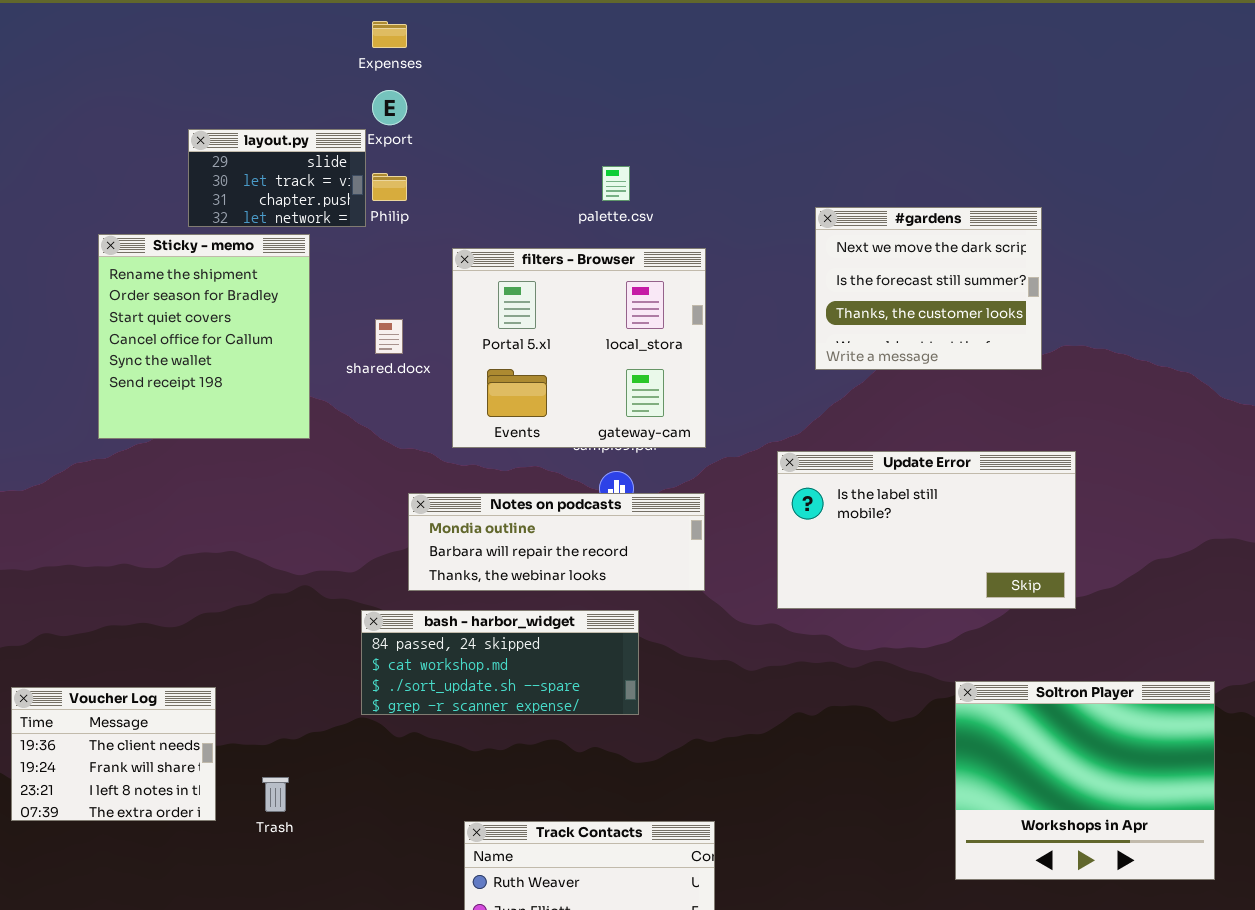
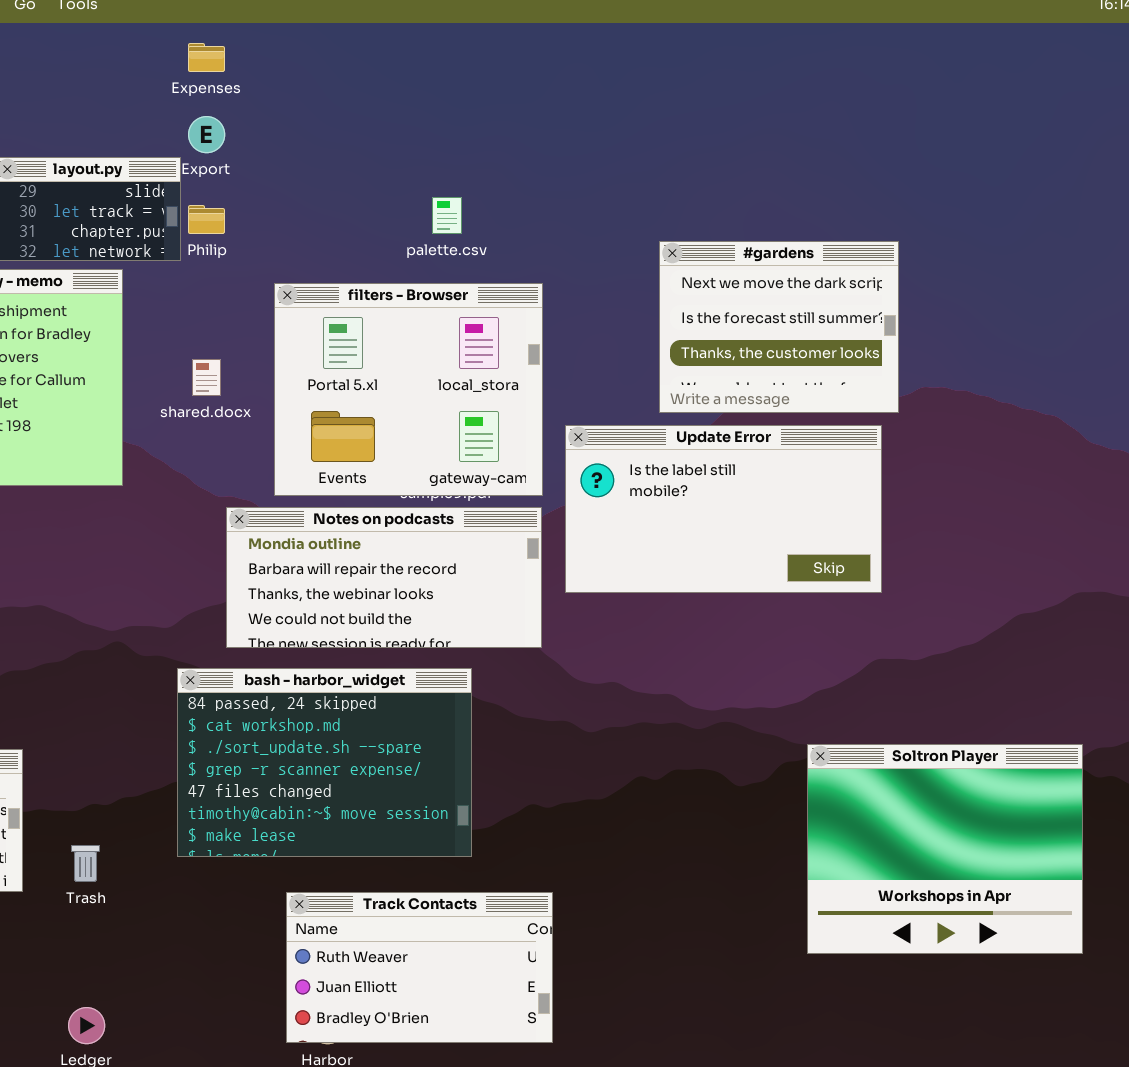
Update Error: [777,451,1076,609] -> [565,425,882,593], moved
Notes on podcasts: [408,493,705,591] -> [226,507,542,648], resized
bash - harbor_widget: [361,610,639,715] -> [177,668,472,857], resized

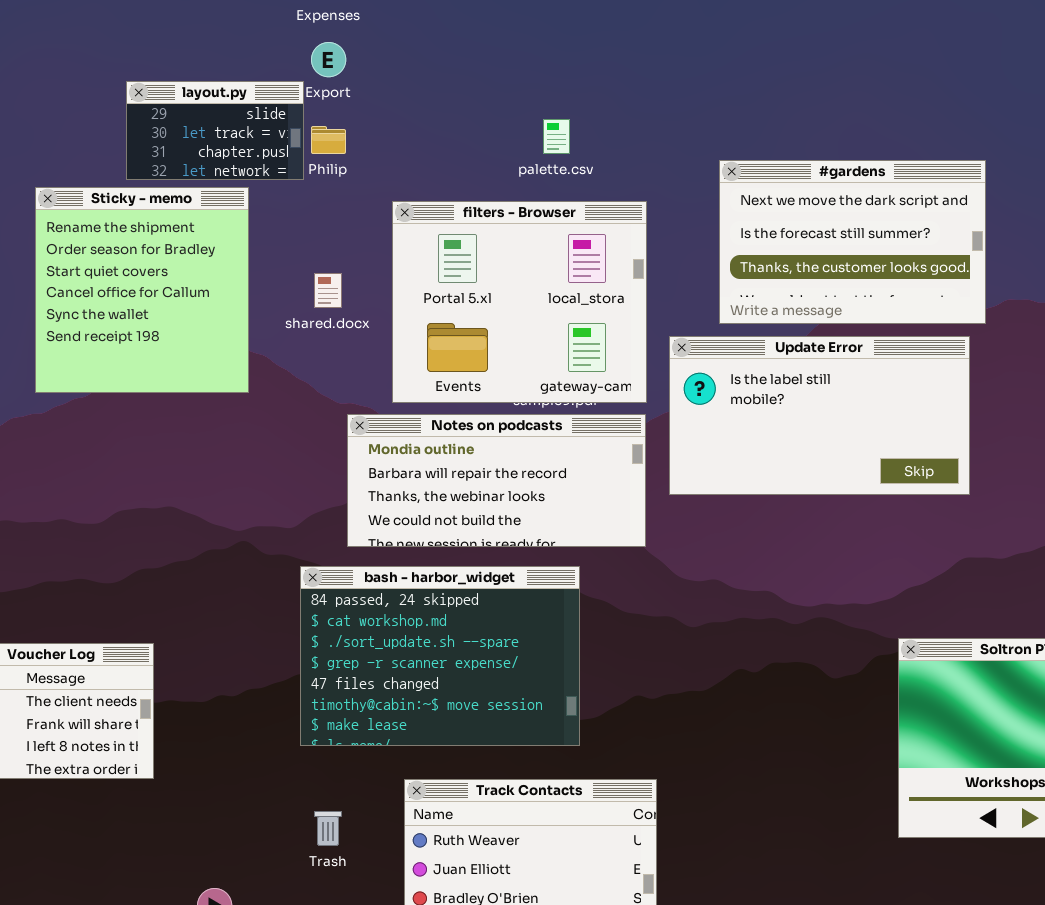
#gardens: [659,241,899,413] -> [719,160,986,324], resized
Trash: [71,845,100,882] -> [314,811,342,846], moved

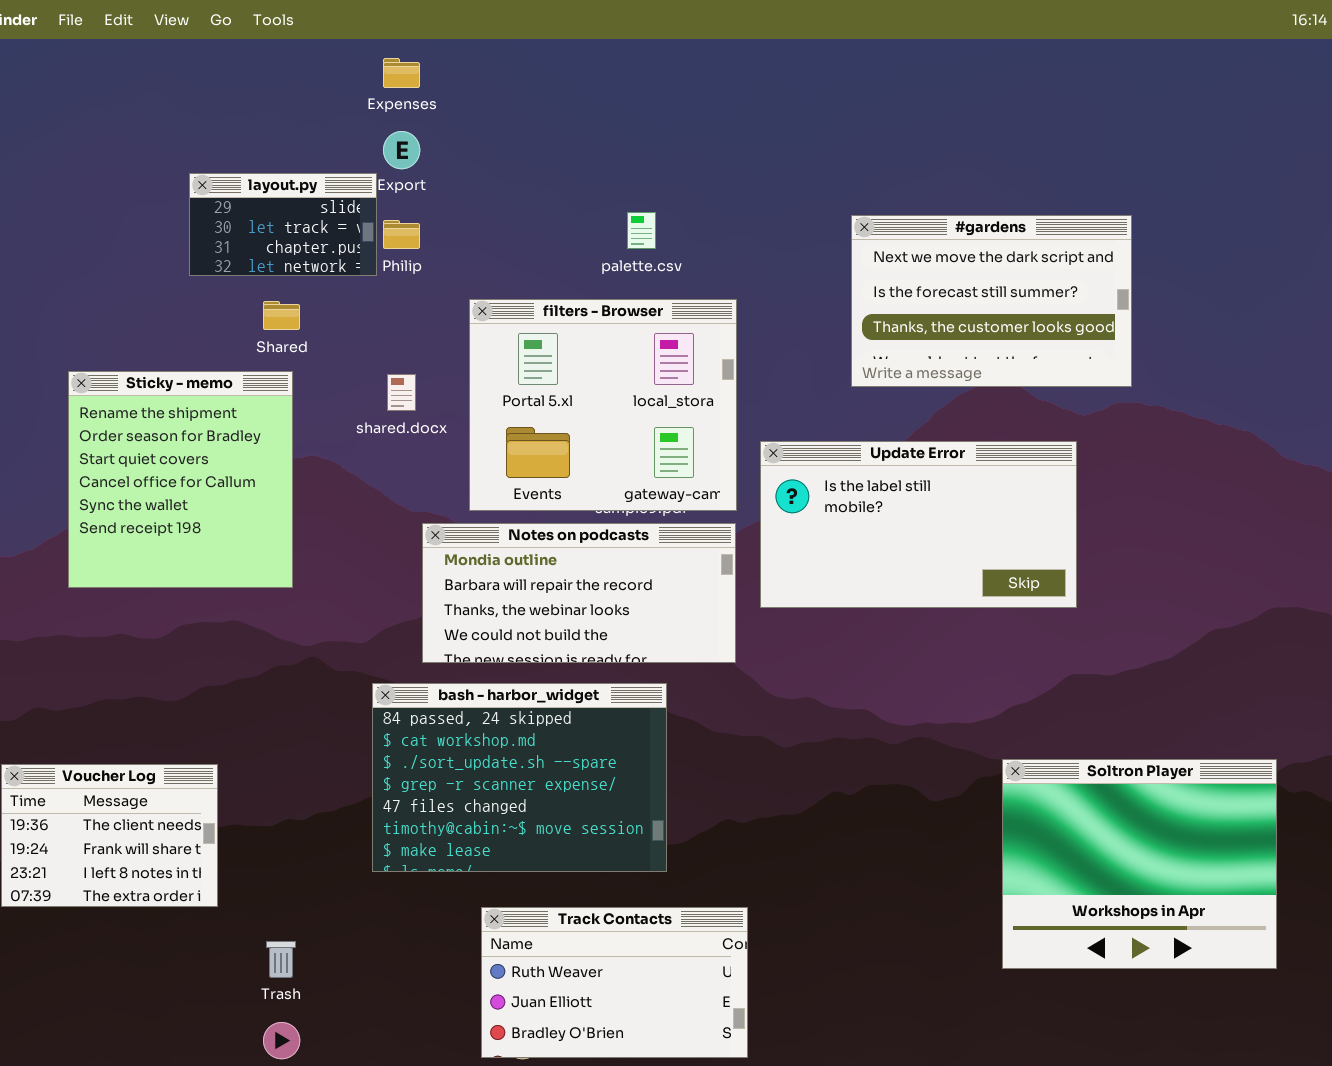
#gardens: [719,160,986,324] -> [851,215,1132,387], moved
Sticky - memo: [35,187,249,393] -> [68,371,293,588], moved
Trash: [314,811,342,846] -> [266,941,296,978], moved

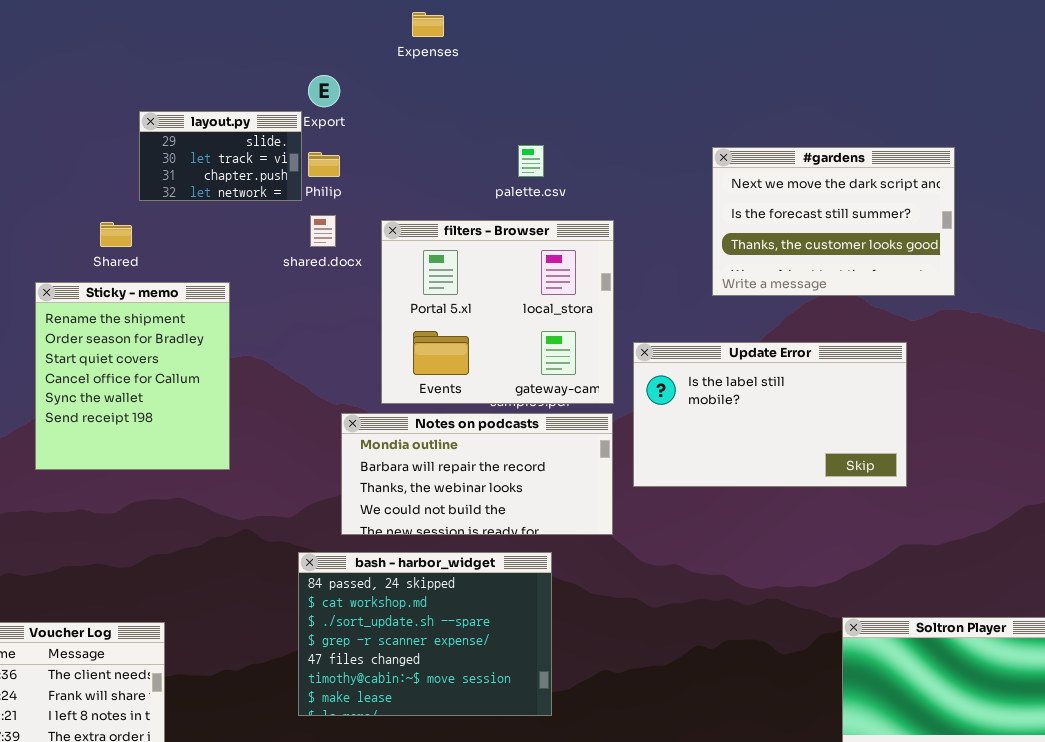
Expenses: [383,58,420,88] -> [412,12,444,37], moved
Shared: [263,301,300,330] -> [100,222,132,247], moved
shared.docx: [387,374,416,411] -> [310,215,336,247], moved

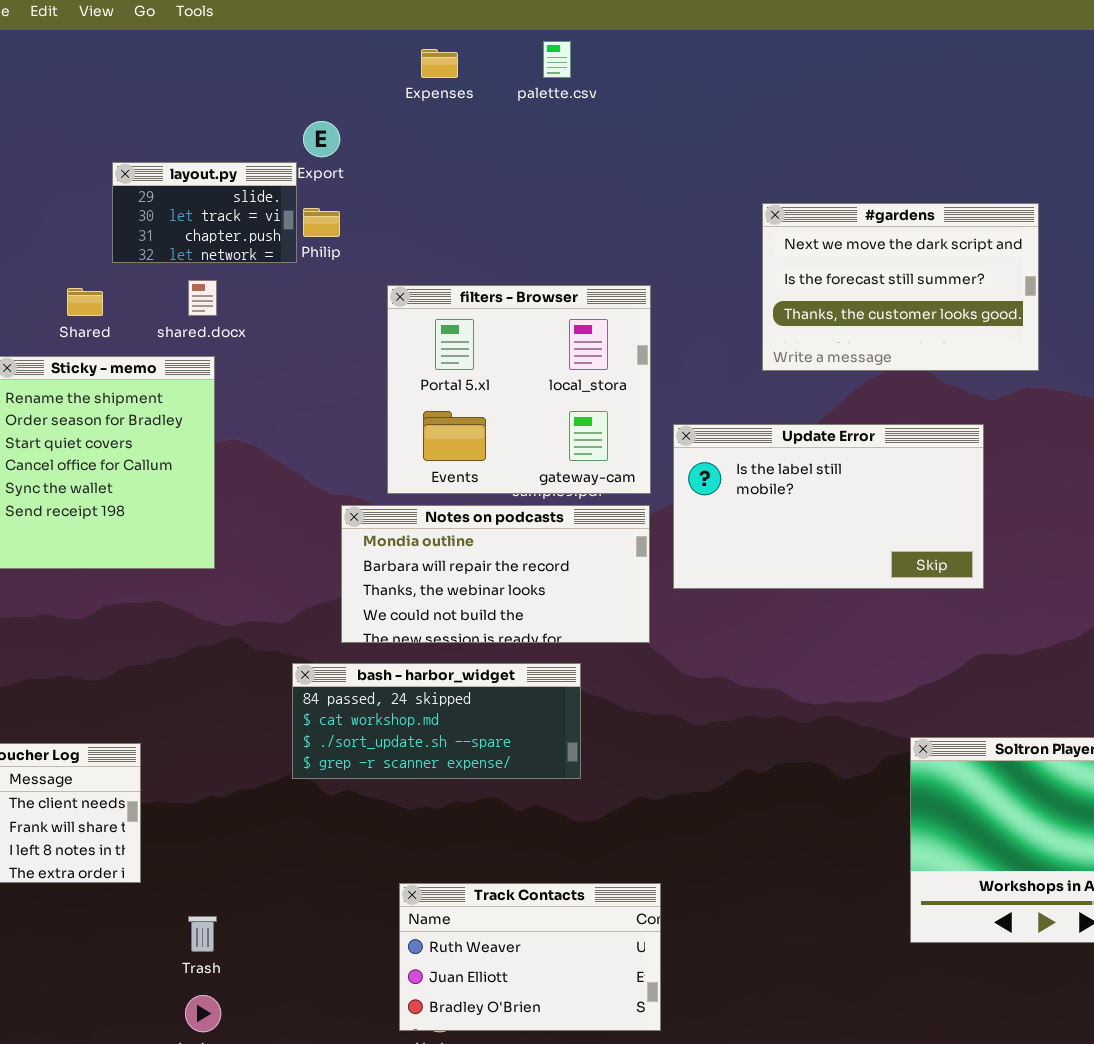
palette.csv: [518,145,544,177] -> [543,41,571,78], moved
shared.docx: [310,215,336,247] -> [188,280,217,316], moved
bash - harbor_widget: [298,552,552,716] -> [292,663,581,779], resized

